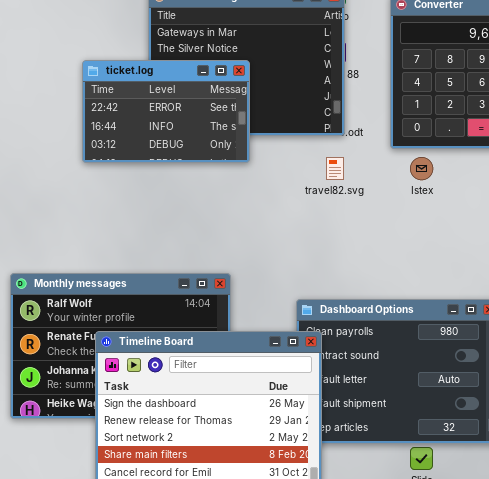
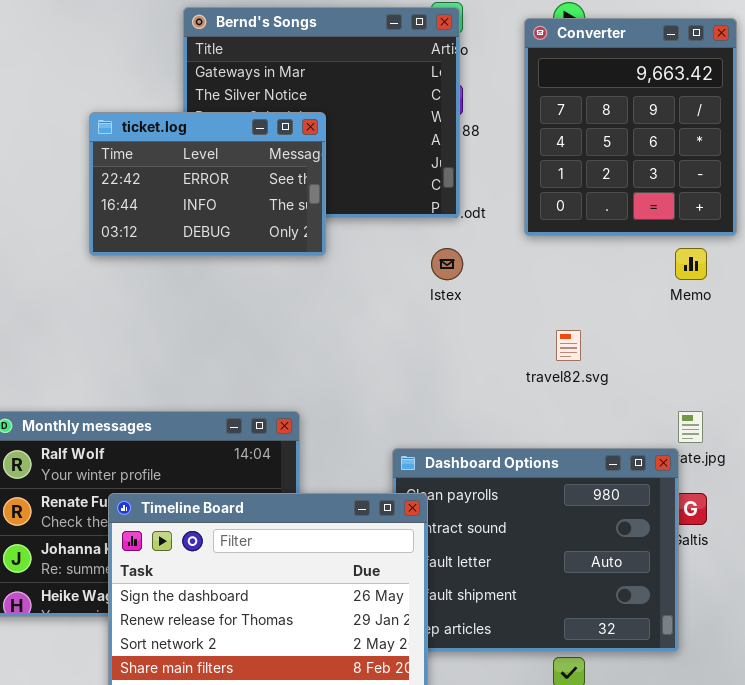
travel82.svg: [326,157,344,180] -> [556,330,581,361], moved
Istex: [410,157,433,180] -> [431,248,463,280], moved

